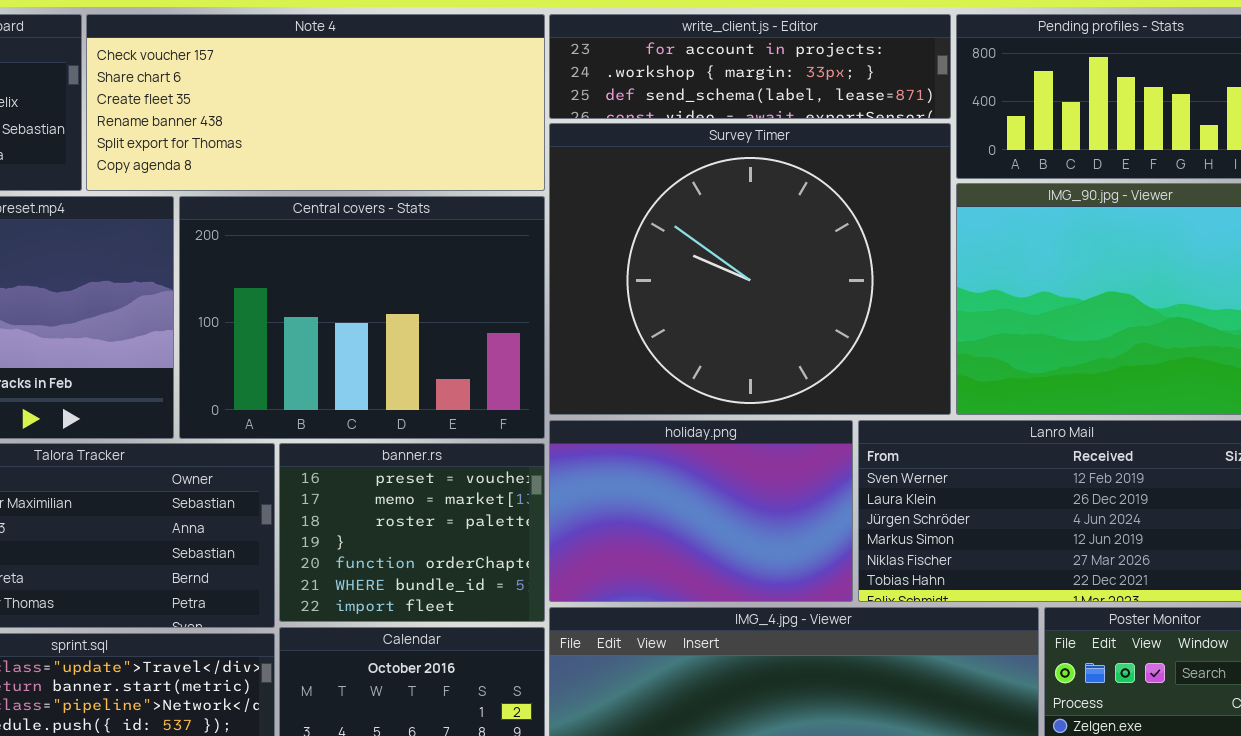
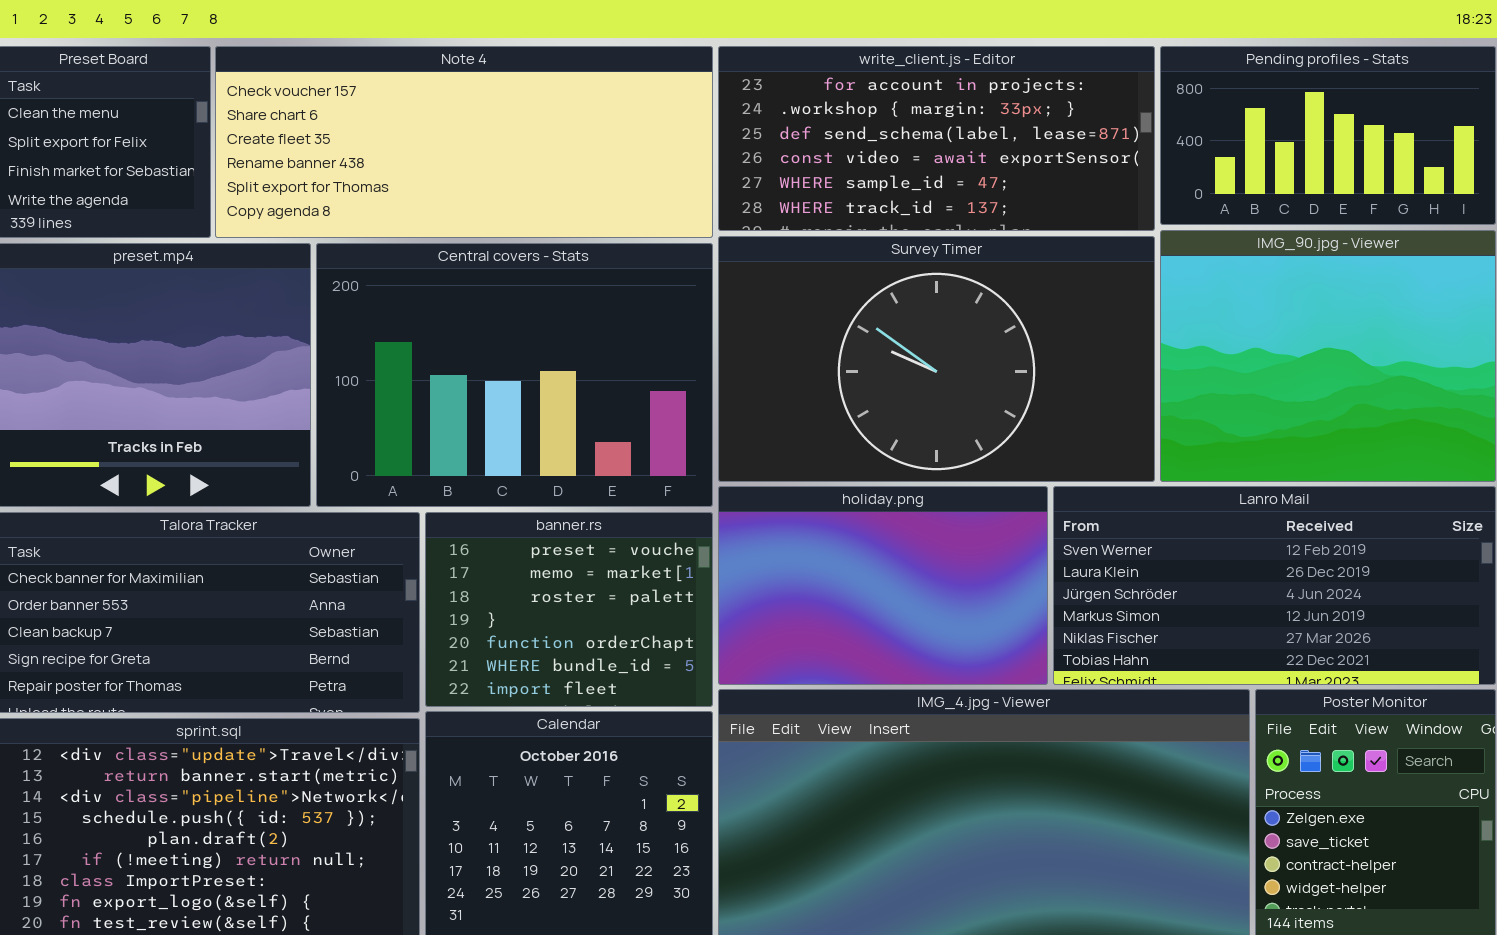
write_client.js - Editor: [549,14,951,119] -> [718,46,1155,231], resized
Survey Timer: [549,123,951,415] -> [718,236,1155,482], resized

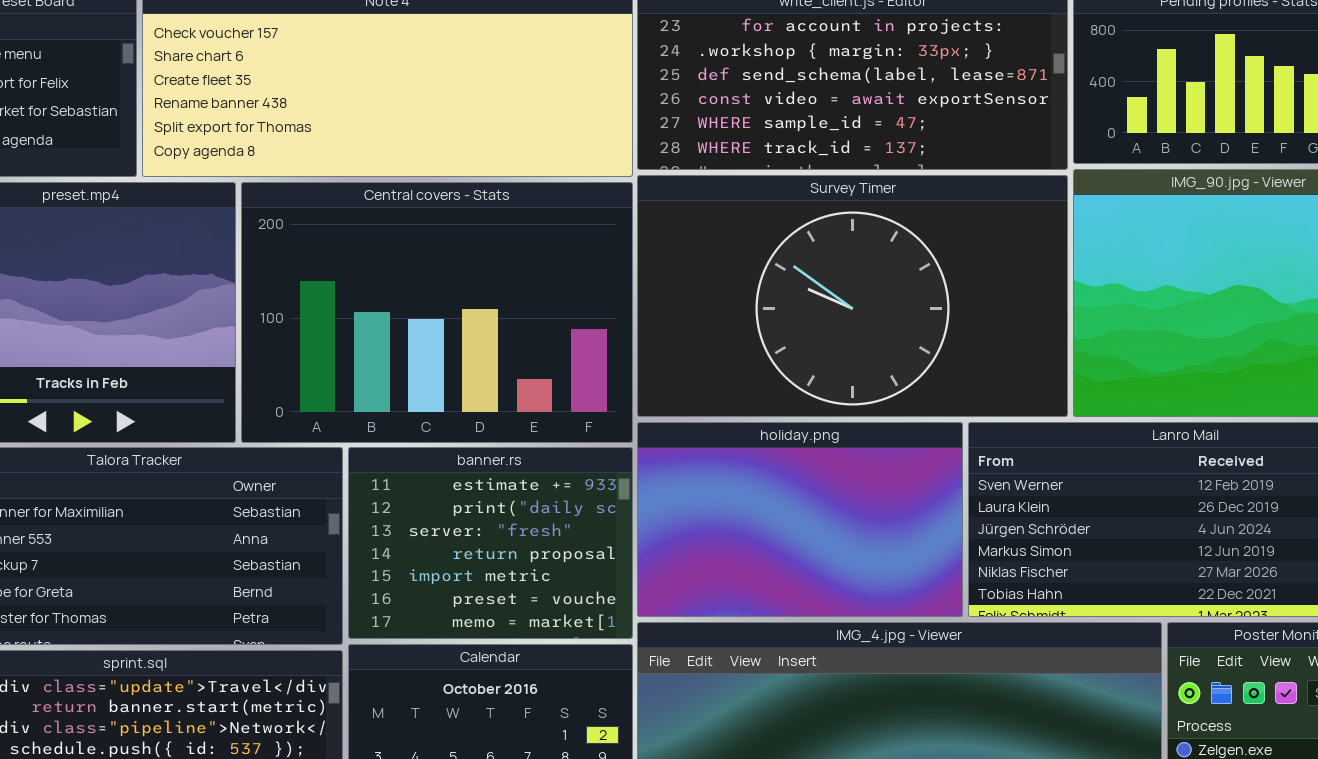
banner.rs: [425,512,713,707] -> [348,447,633,639], scrolled up 5 rows

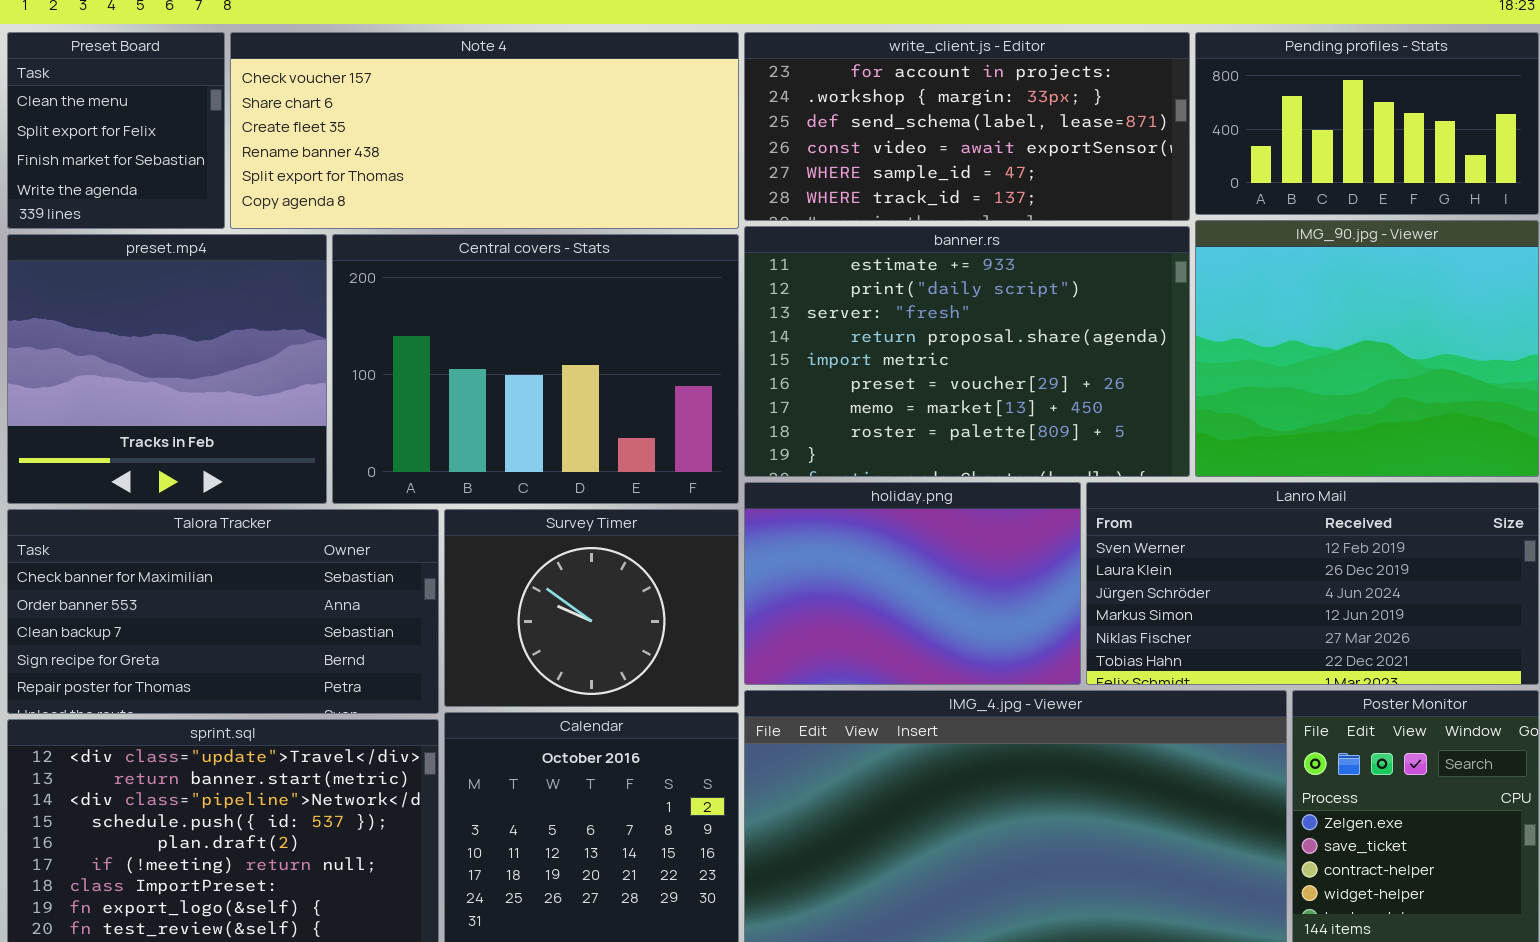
Survey Timer: [637,175,1068,417] -> [444,509,739,707], moved, resized
banner.rs: [348,447,633,639] -> [744,226,1190,477], moved, resized

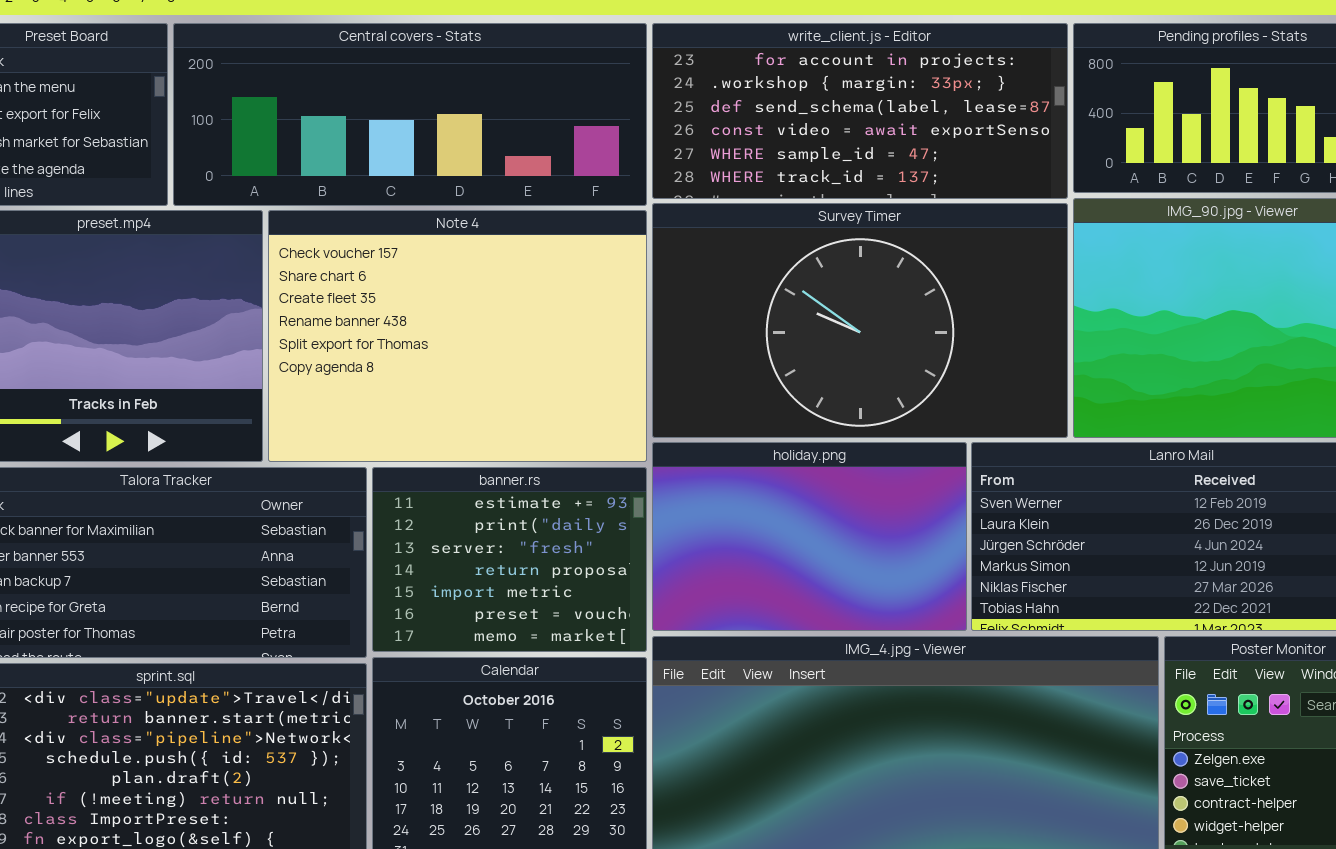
Note 4: [230,32,739,229] -> [268,210,647,462], moved, resized
banner.rs: [744,226,1190,477] -> [372,467,647,652], moved, resized
Central covers - Stats: [332,234,739,504] -> [173,23,647,206], moved, resized
Survey Timer: [444,509,739,707] -> [652,203,1068,438], moved, resized

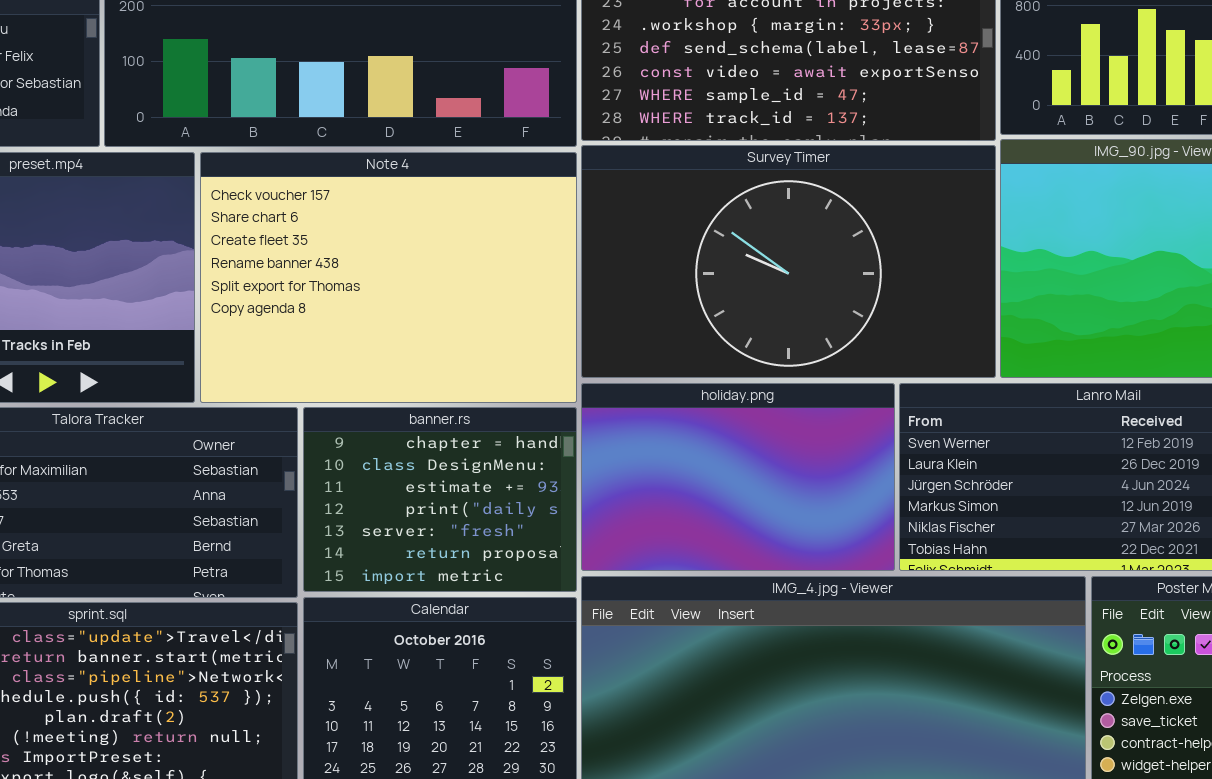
banner.rs: [372,467,647,652] -> [303,407,577,592], scrolled up 2 rows

